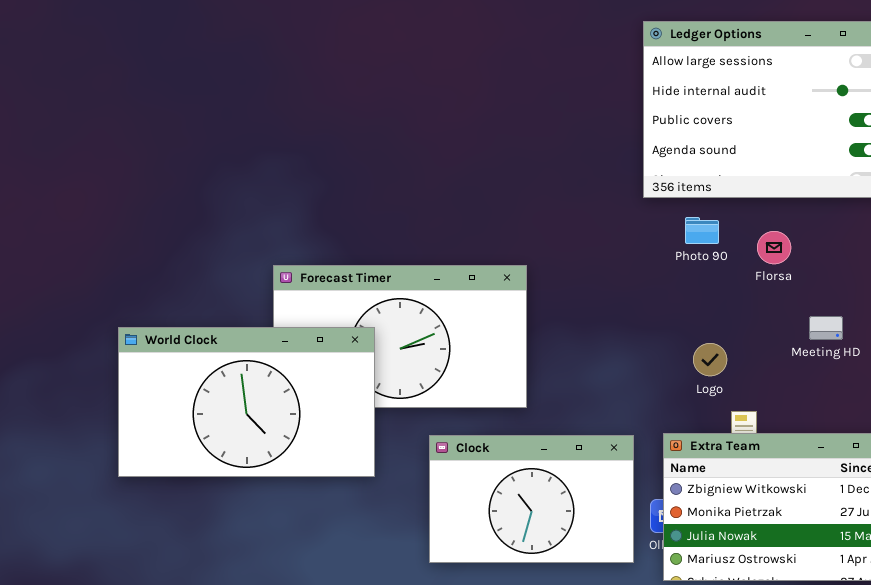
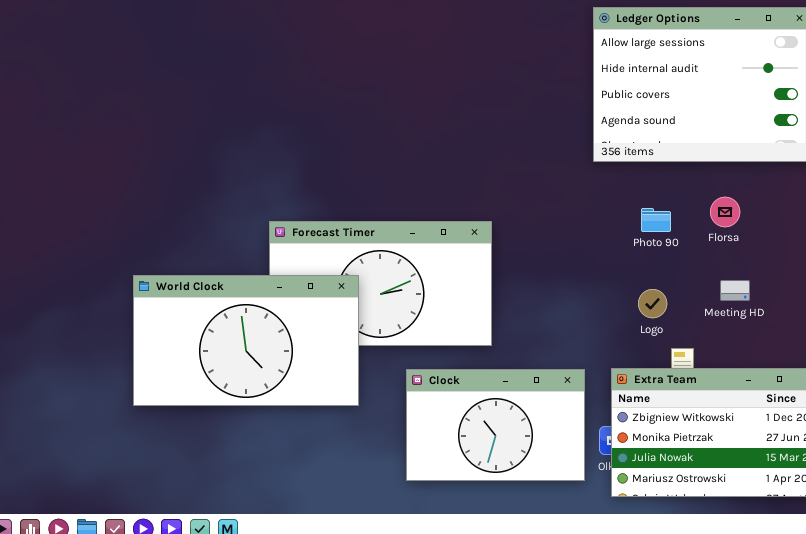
Photo 90: [685,217,719,244] -> [641,208,671,232], moved
Florsa: [757,231,791,264] -> [710,197,740,227], moved
Meeting HD: [809,316,843,340] -> [720,280,750,301], moved

